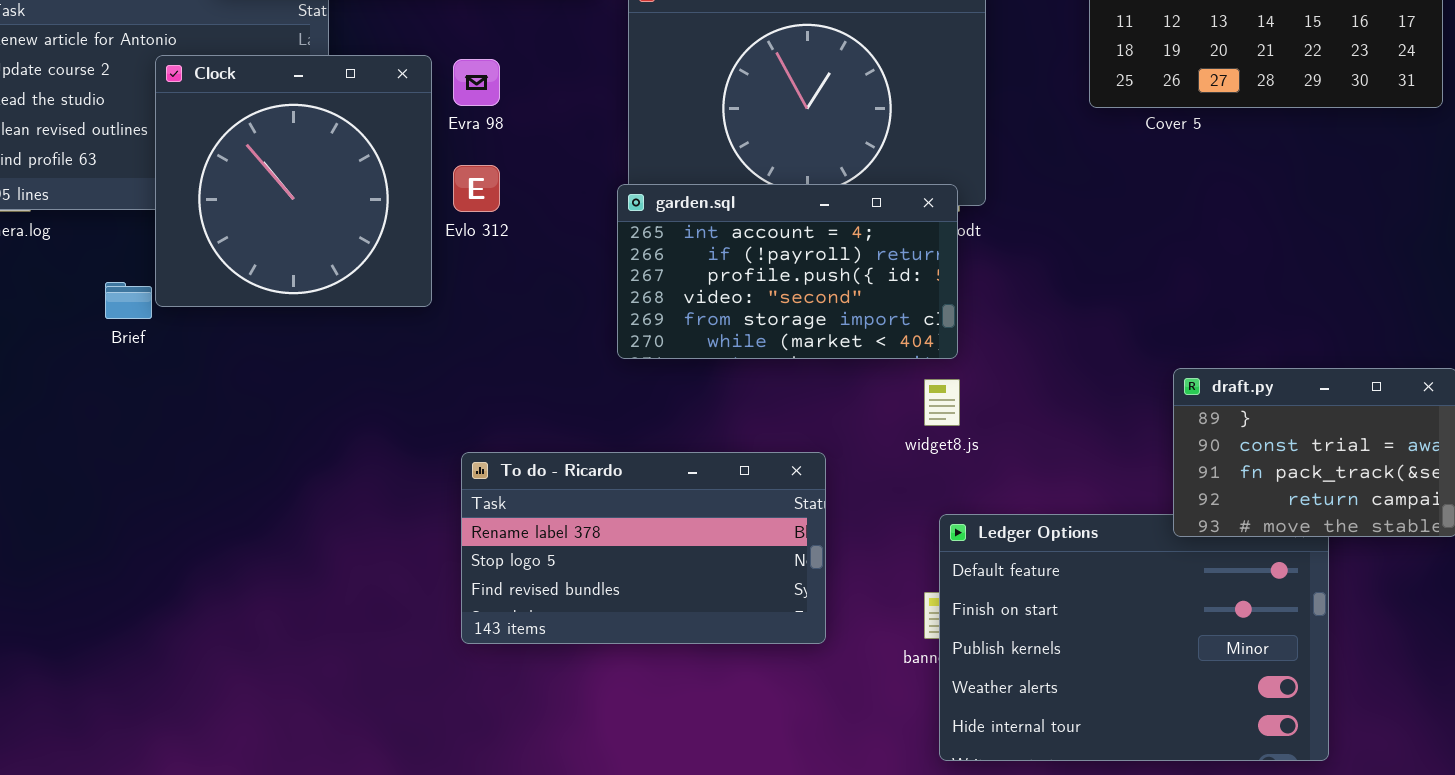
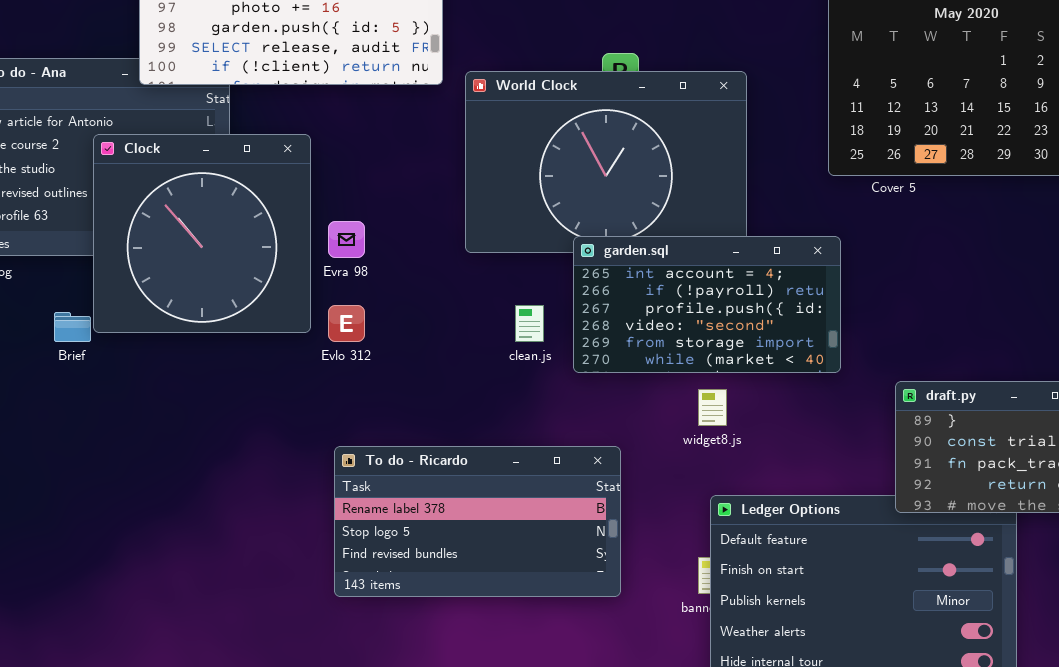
Evra 98: [453,59,500,106] -> [328,221,365,258], moved
Evlo 312: [453,165,500,212] -> [328,305,365,342], moved
garden.sql: [617,184,958,359] -> [573,236,841,373], moved

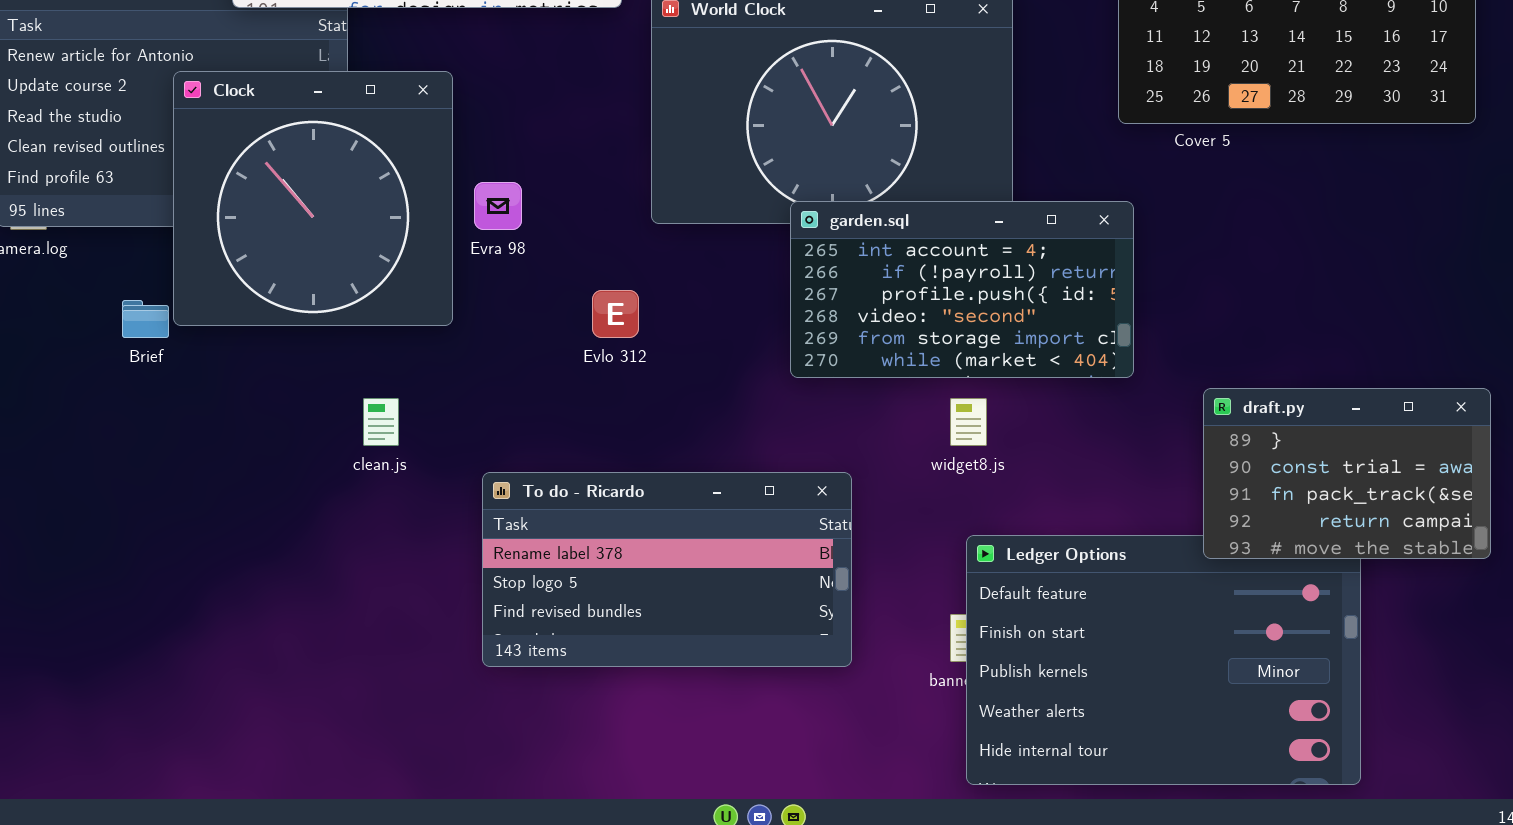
Evlo 312: [328,305,365,342] -> [592,290,639,338], moved
clean.js: [515,305,544,342] -> [363,398,399,446], moved

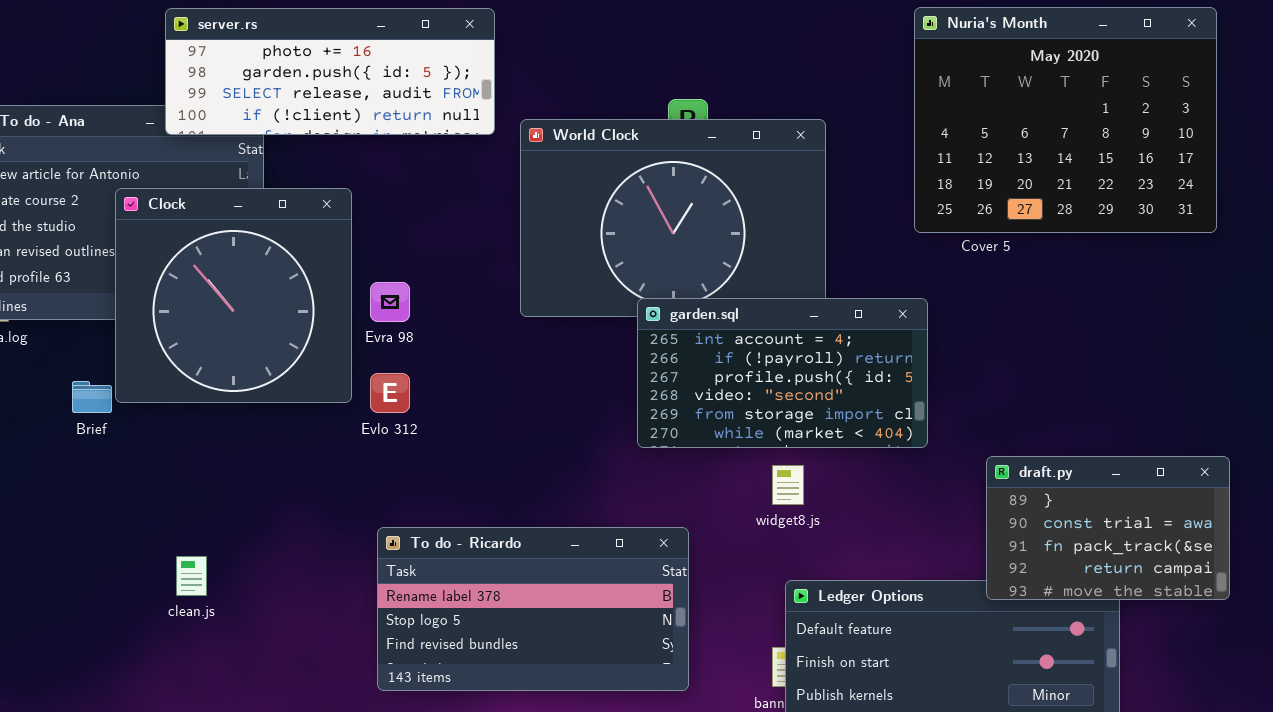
Evlo 312: [592,290,639,338] -> [370,373,410,413], moved
clean.js: [363,398,399,446] -> [176,556,207,596], moved

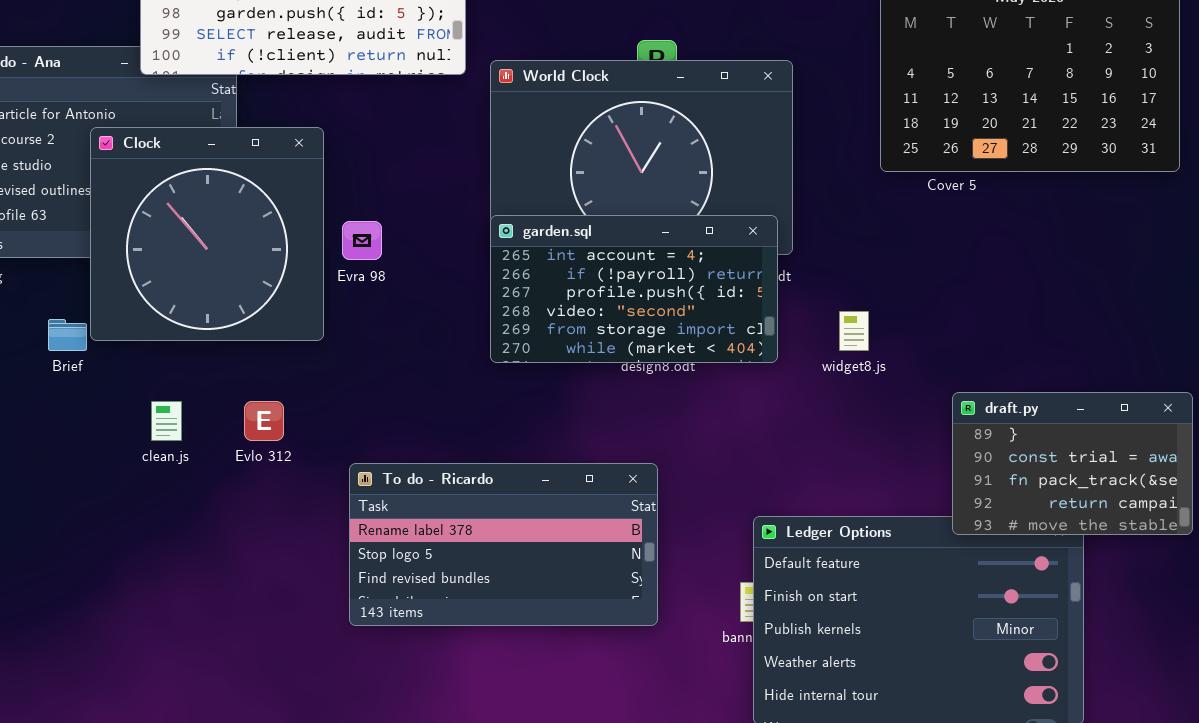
garden.sql: [637,298,928,448] -> [490,215,778,363], moved
Evlo 312: [370,373,410,413] -> [244,401,284,441], moved
widget8.js: [772,465,804,505] -> [839,311,869,351], moved
clean.js: [176,556,207,596] -> [151,401,182,441], moved

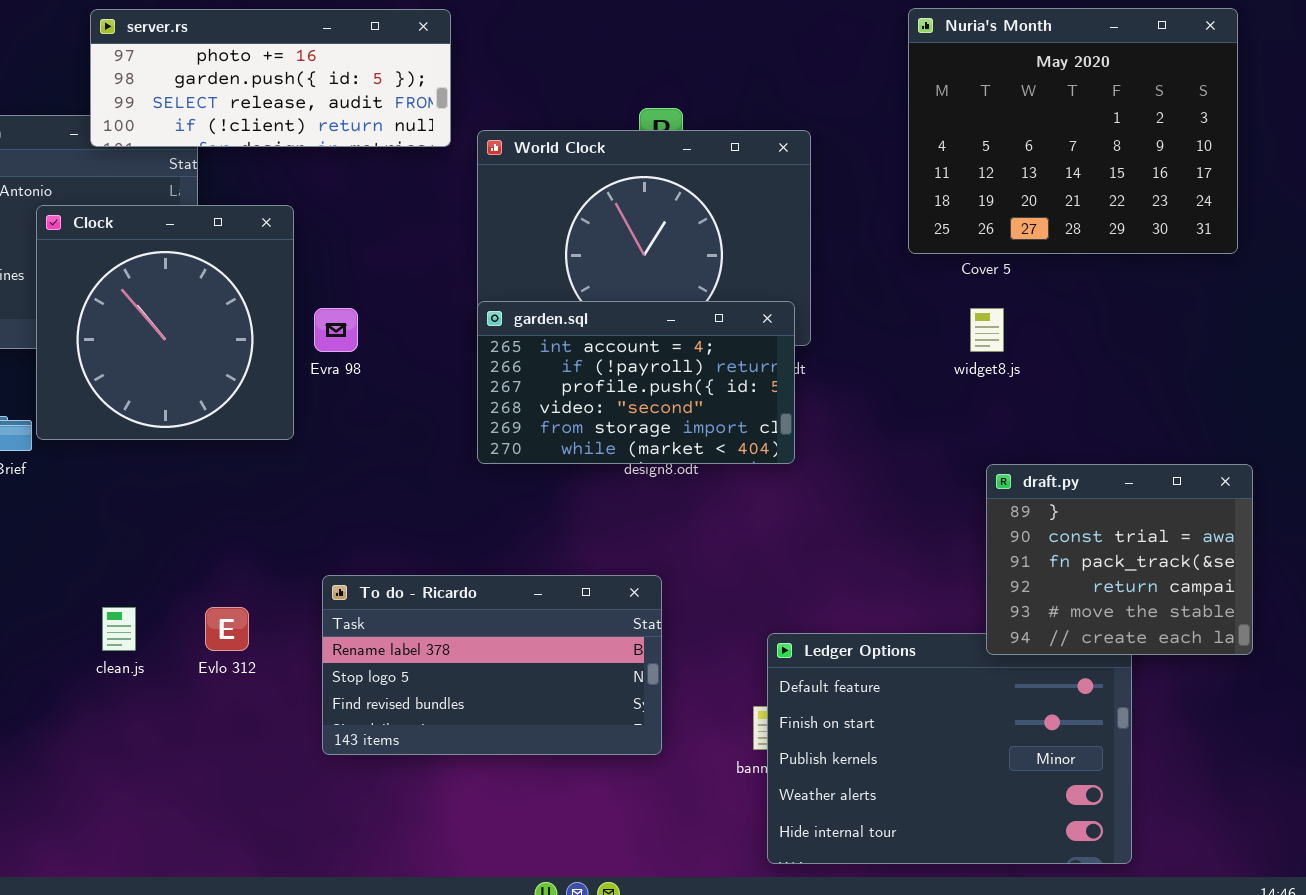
widget8.js: [839,311,869,351] -> [970,308,1004,352], moved
draft.py: [952,392,1193,535] -> [986,464,1253,655], resized
clean.js: [151,401,182,441] -> [102,607,136,651], moved
Evlo 312: [244,401,284,441] -> [205,607,249,651], moved

